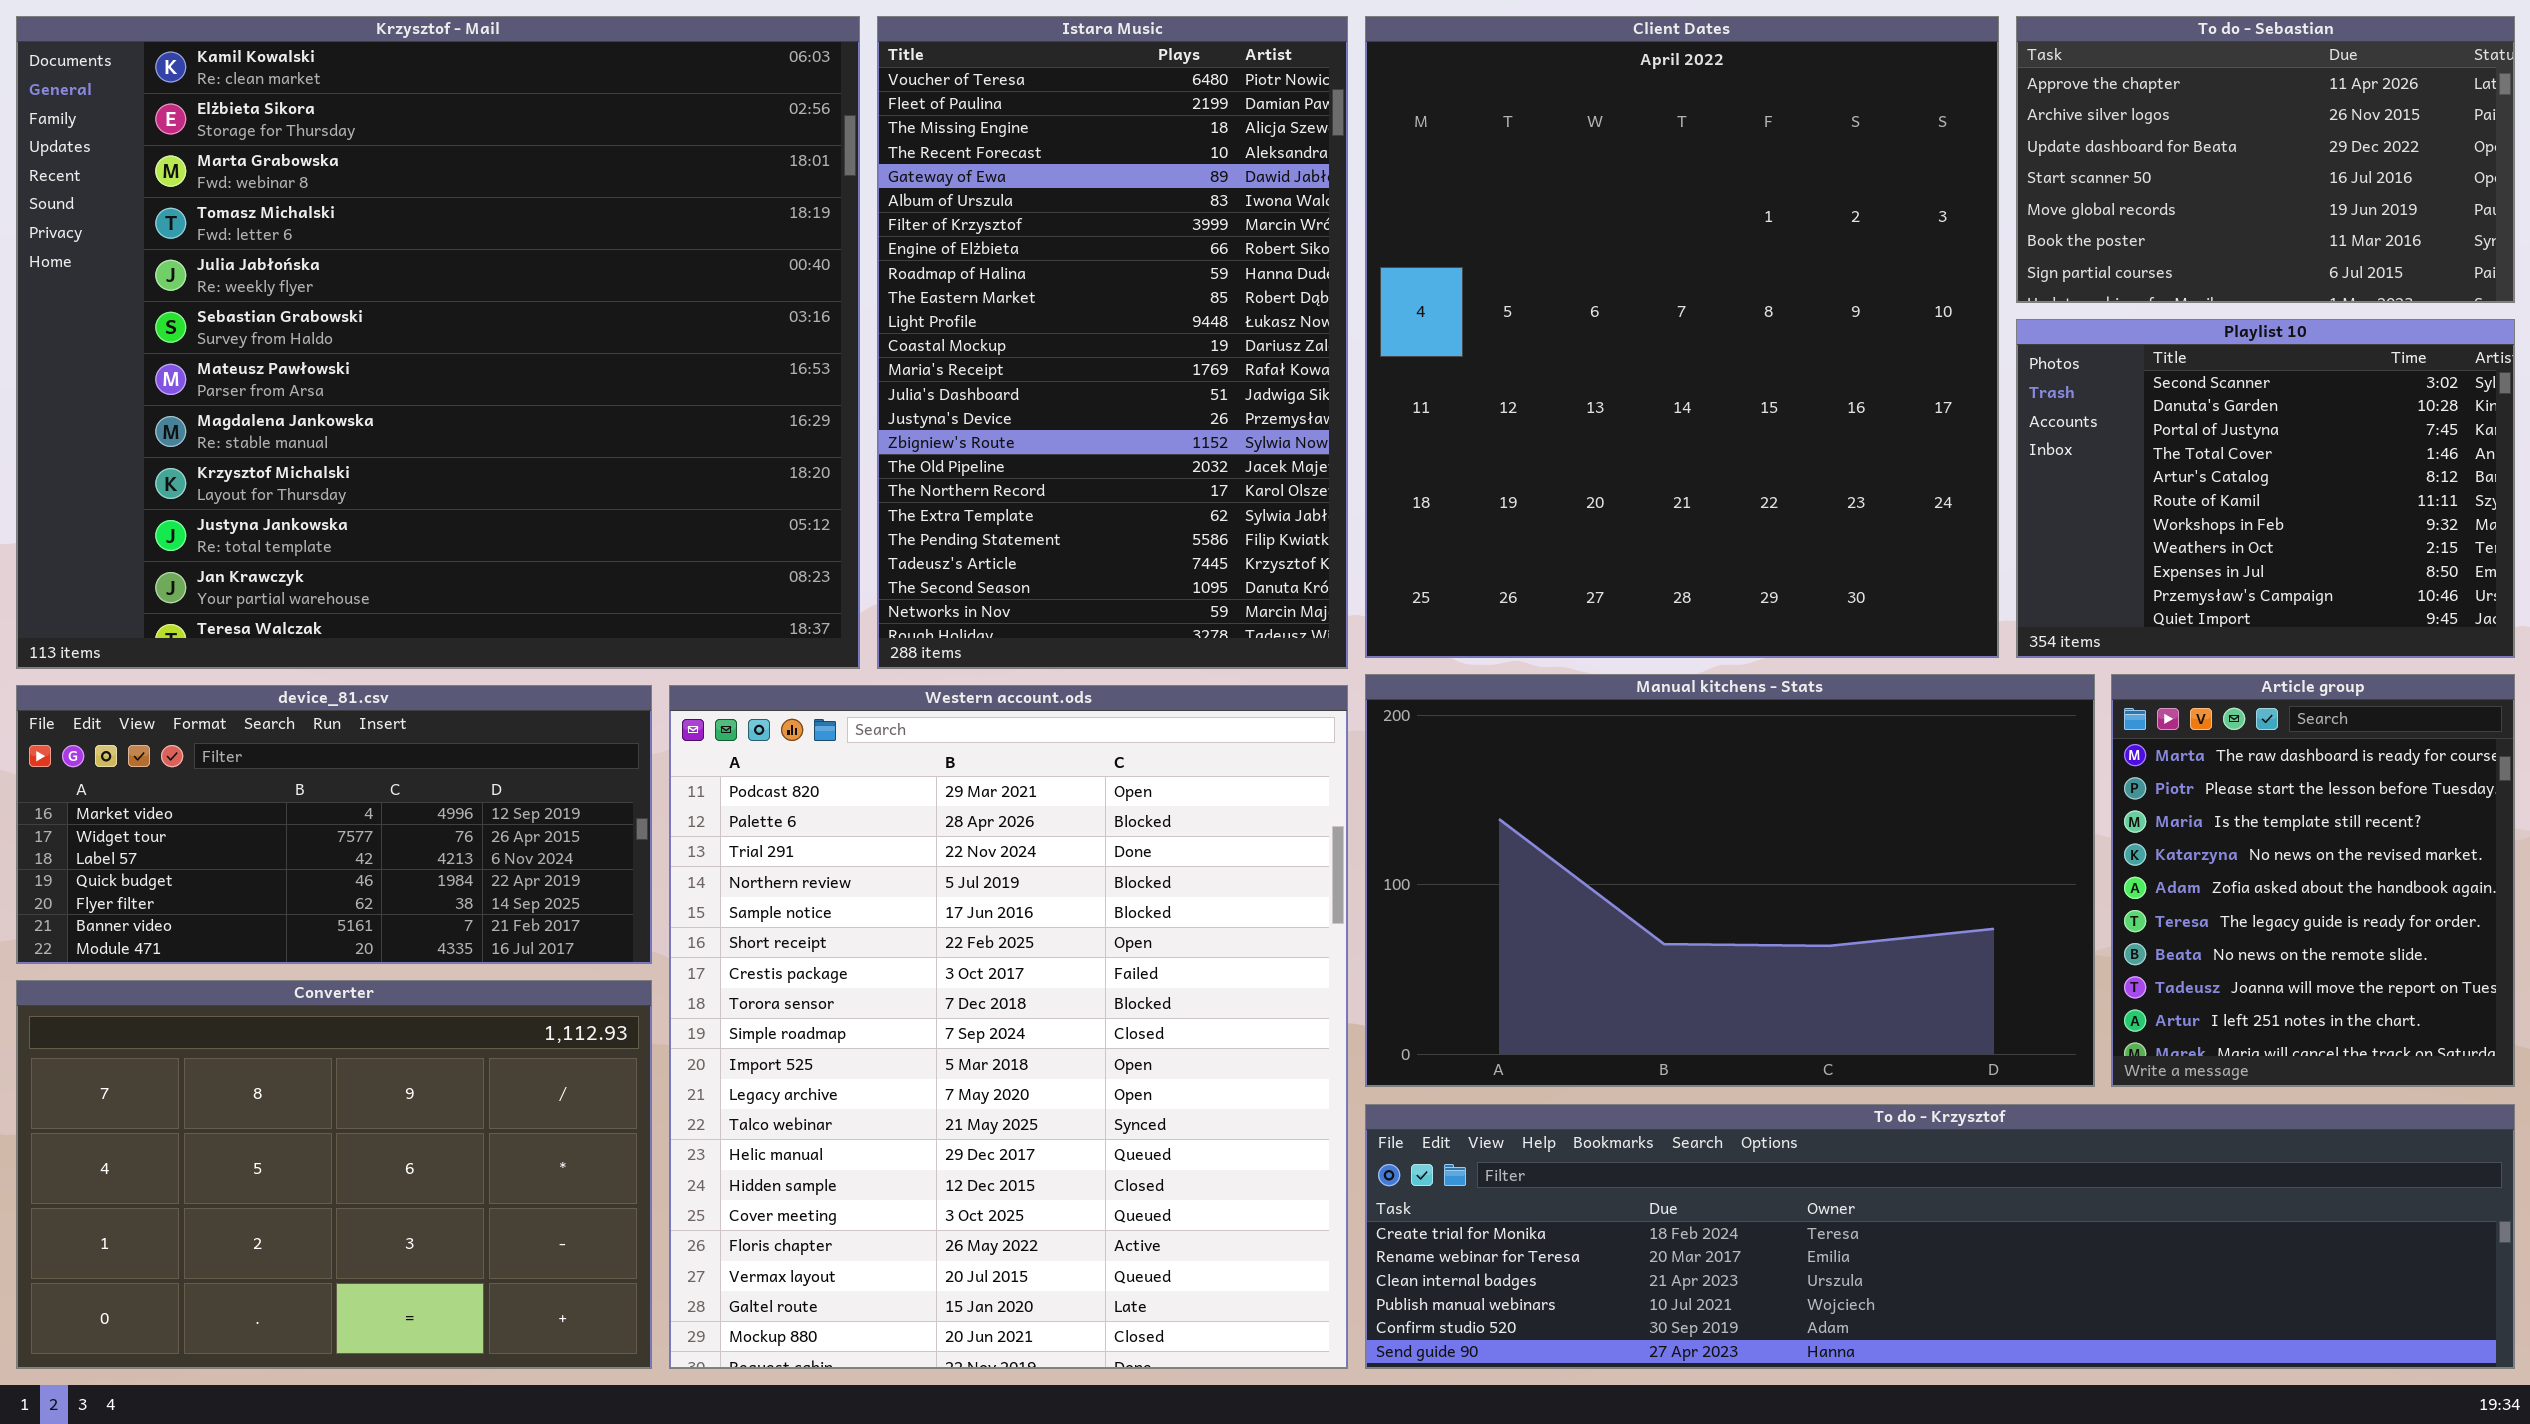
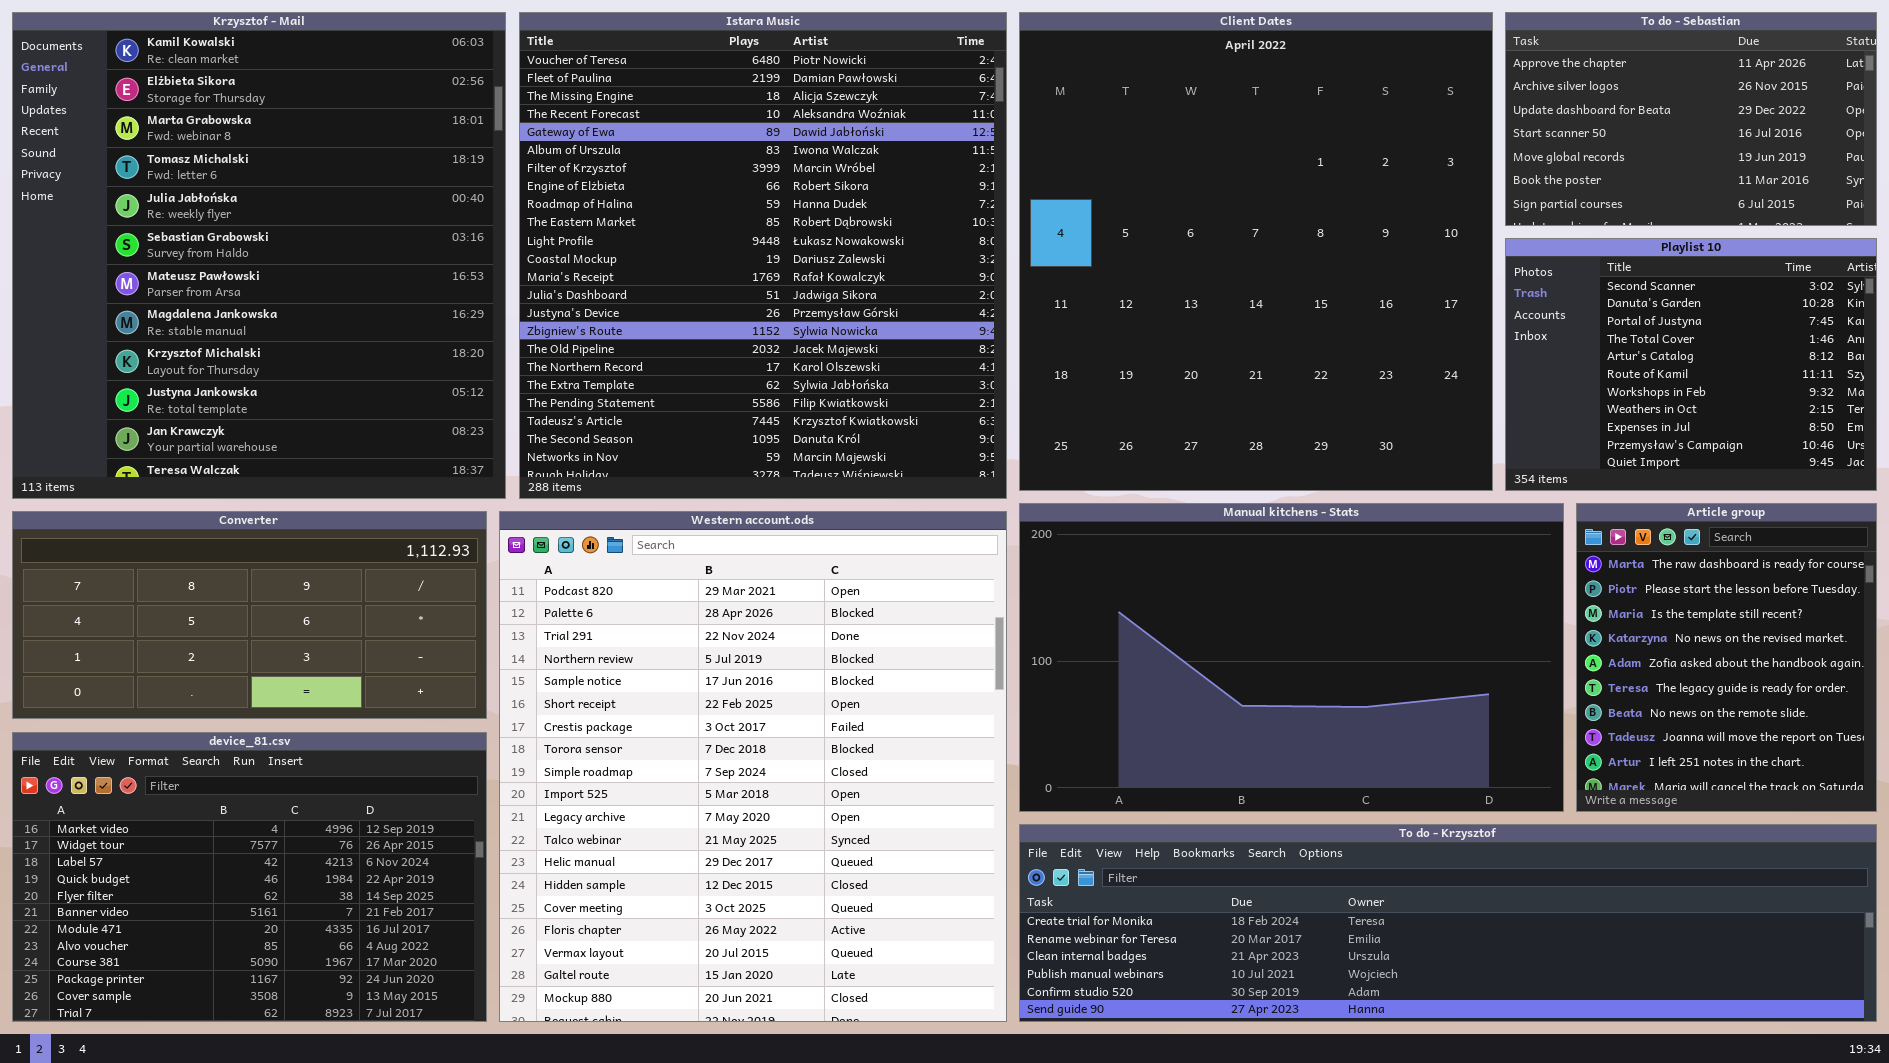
Krzysztof - Mail: [16,16,860,669] -> [12,12,506,499], resized
Istara Music: [877,16,1348,669] -> [519,12,1007,499], resized
device_81.csv: [16,685,652,964] -> [12,732,487,1022], moved, resized
Converter: [16,980,652,1369] -> [12,511,487,719], moved, resized

